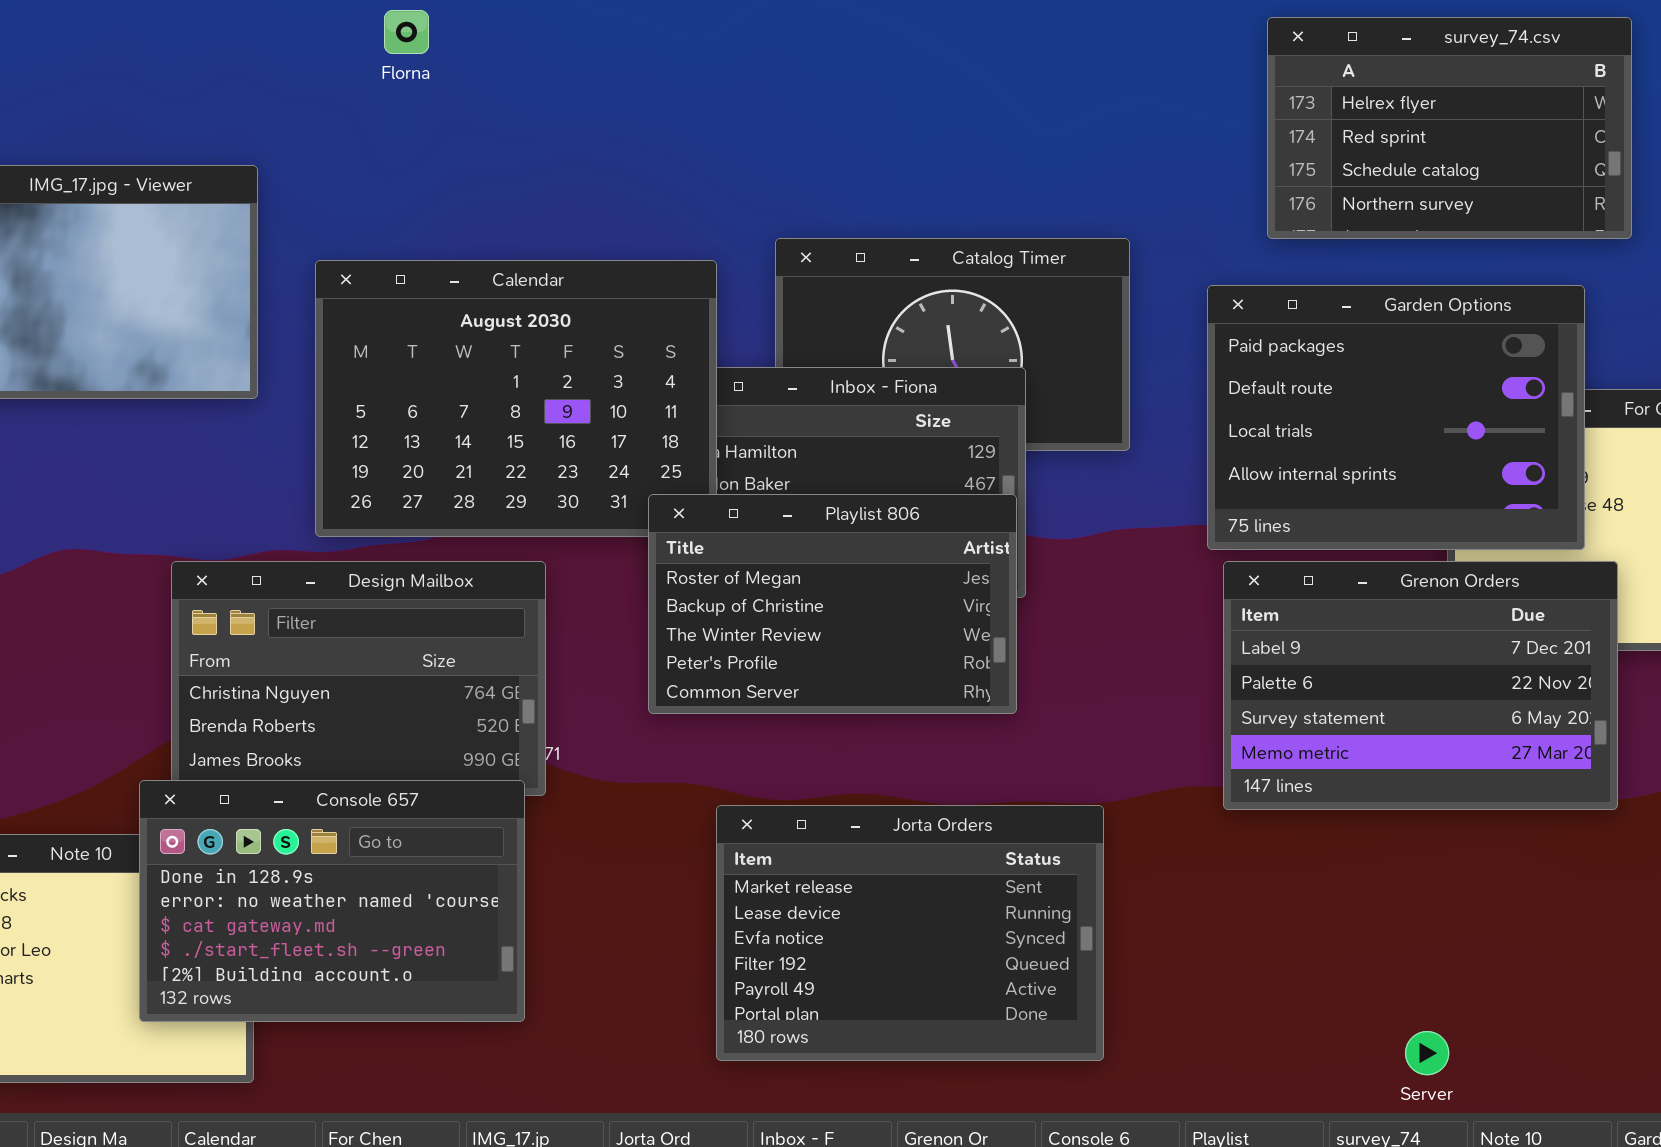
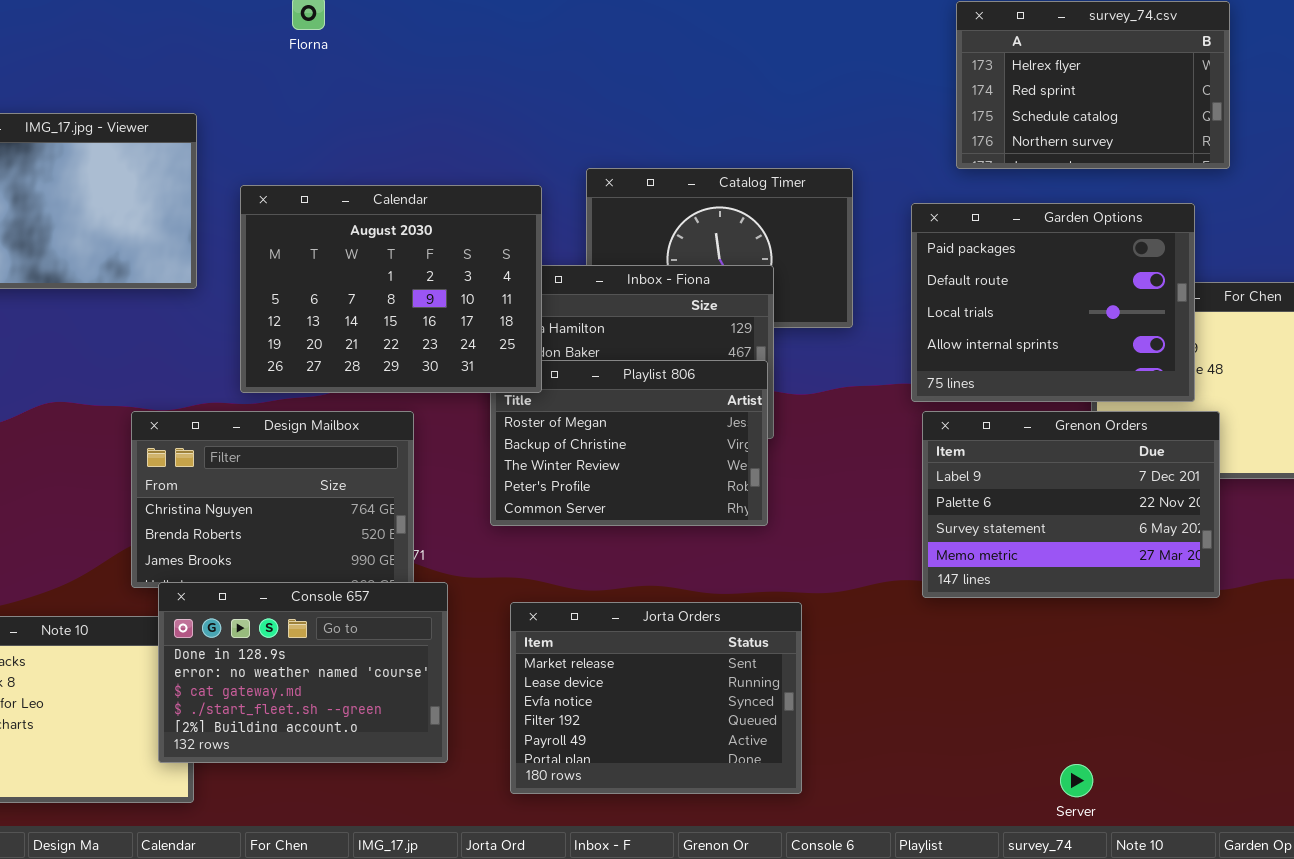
Calendar: [315,260,717,537] -> [240,185,542,393], raised
Console 657: [139,780,525,1022] -> [158,582,448,763], moved
Jorta Orders: [716,805,1104,1061] -> [510,602,802,794], moved

